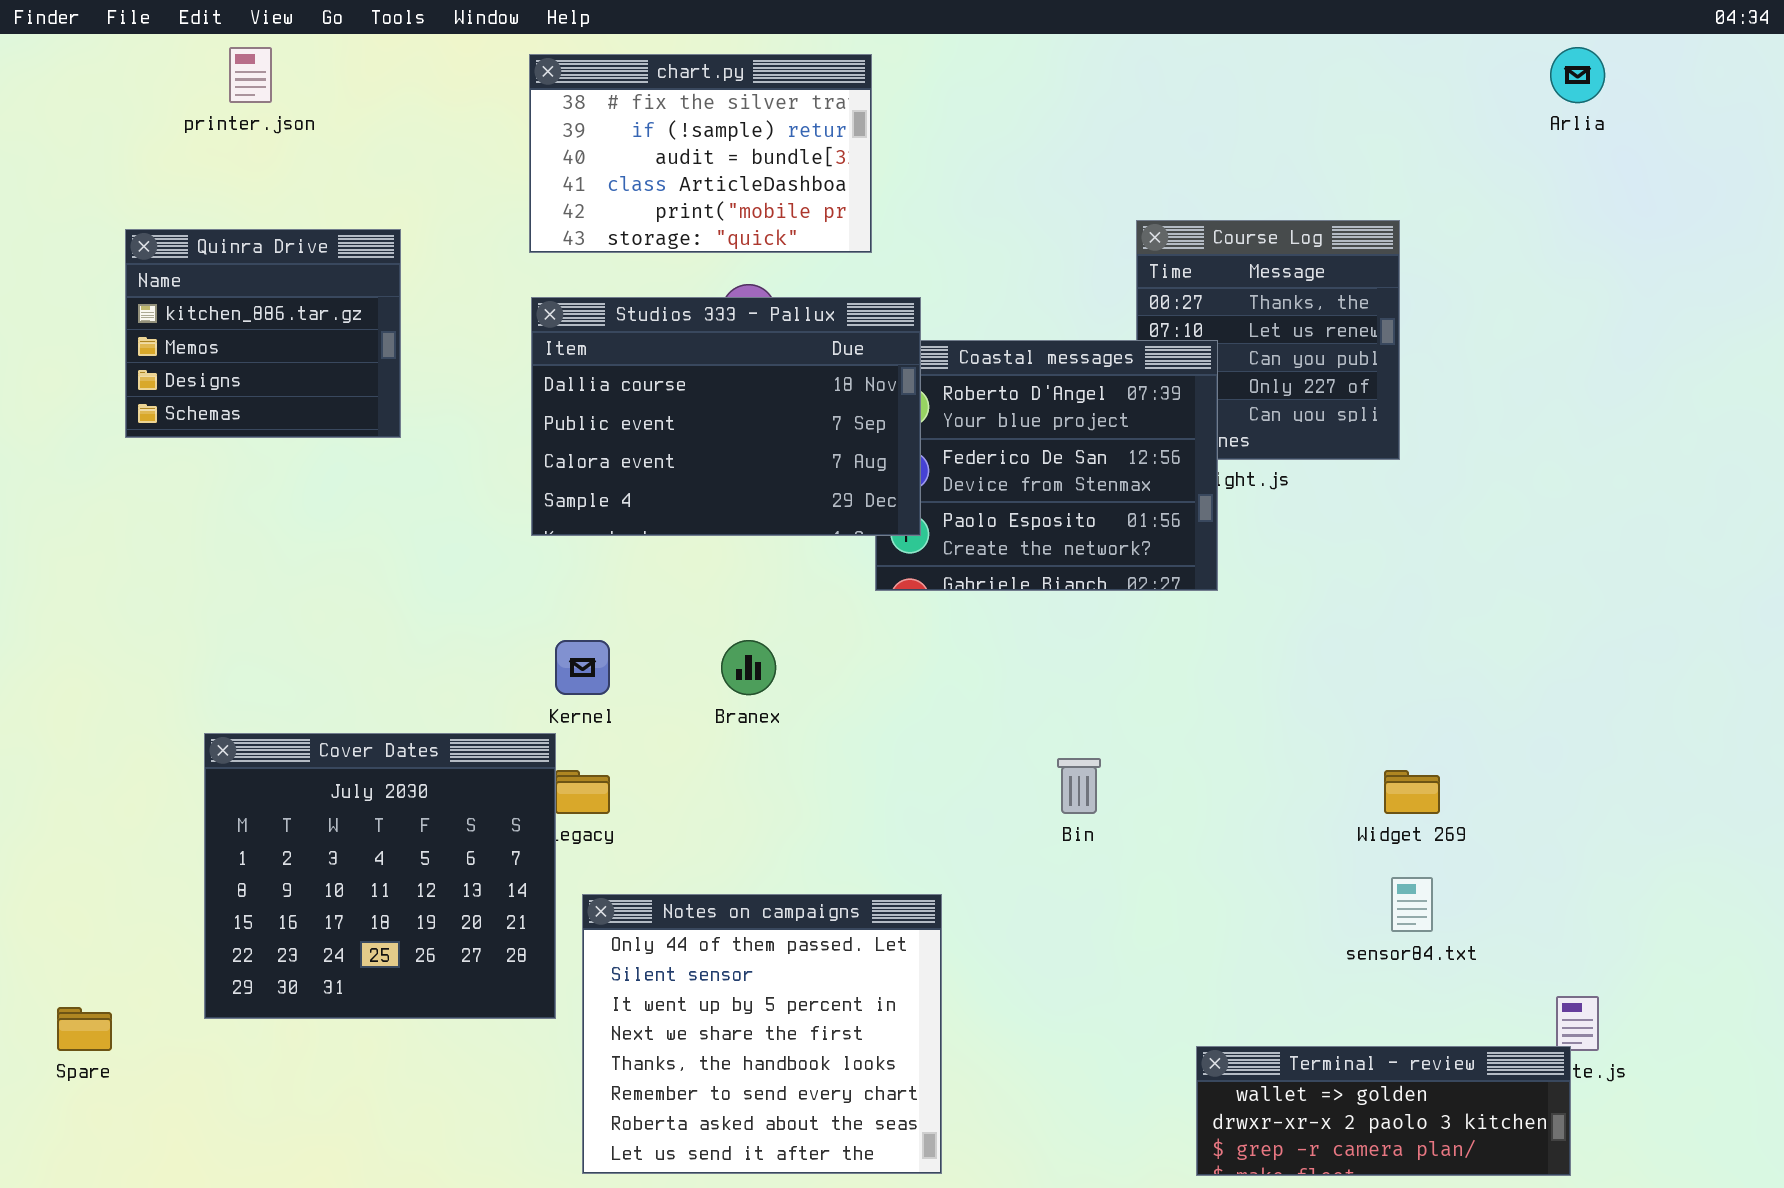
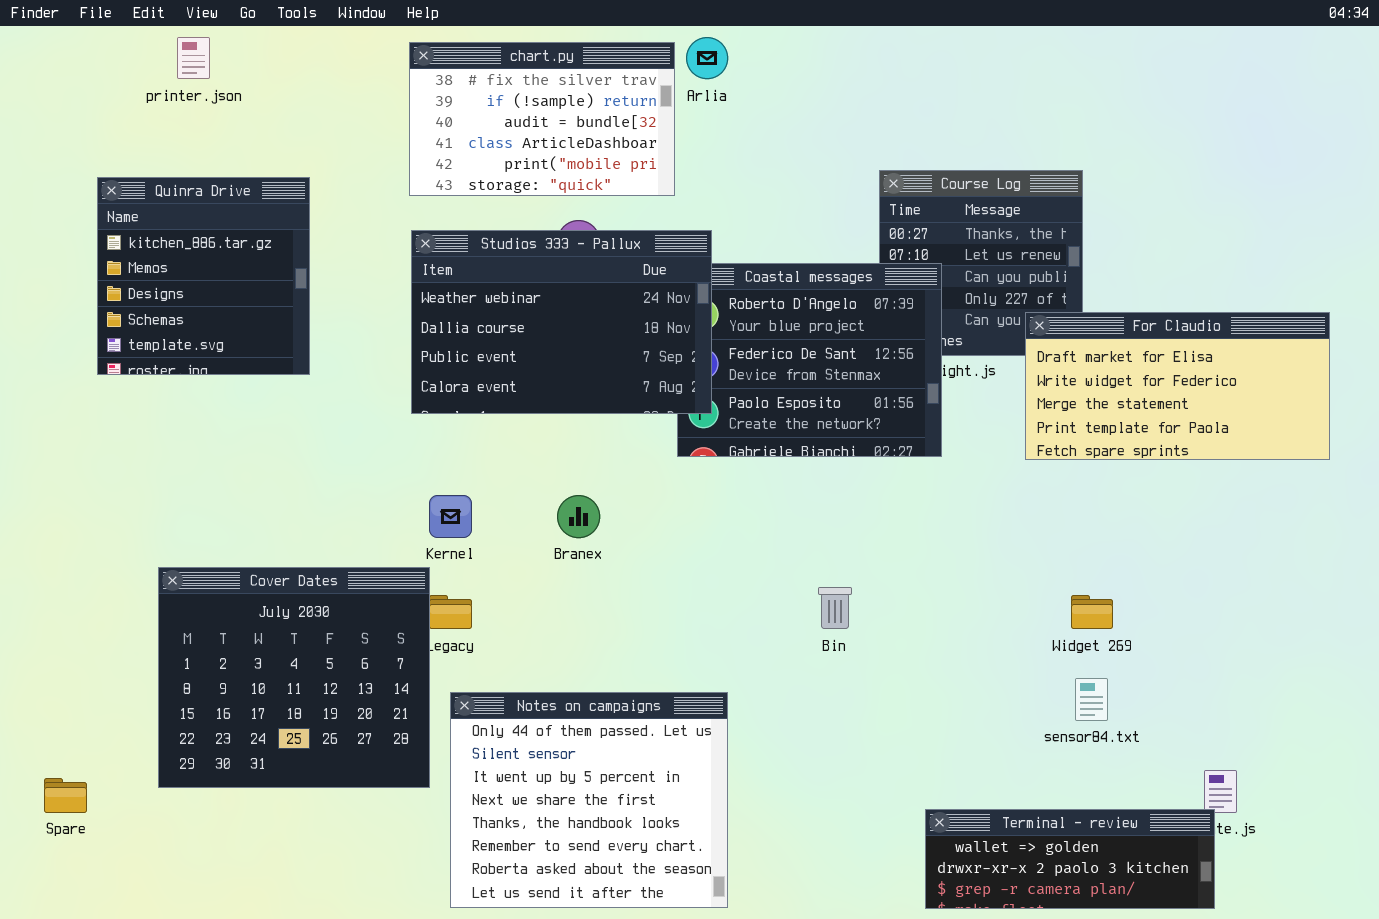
Arlia: [1550,47,1605,103] -> [686,37,728,79], moved
Quinra Drive: [125,229,401,438] -> [97,177,310,375], resized
Studios 333 - Pallux: [531,297,921,536] -> [411,230,712,414], scrolled up 1 row
For Claudio: none -> [1025,312,1330,460], opened

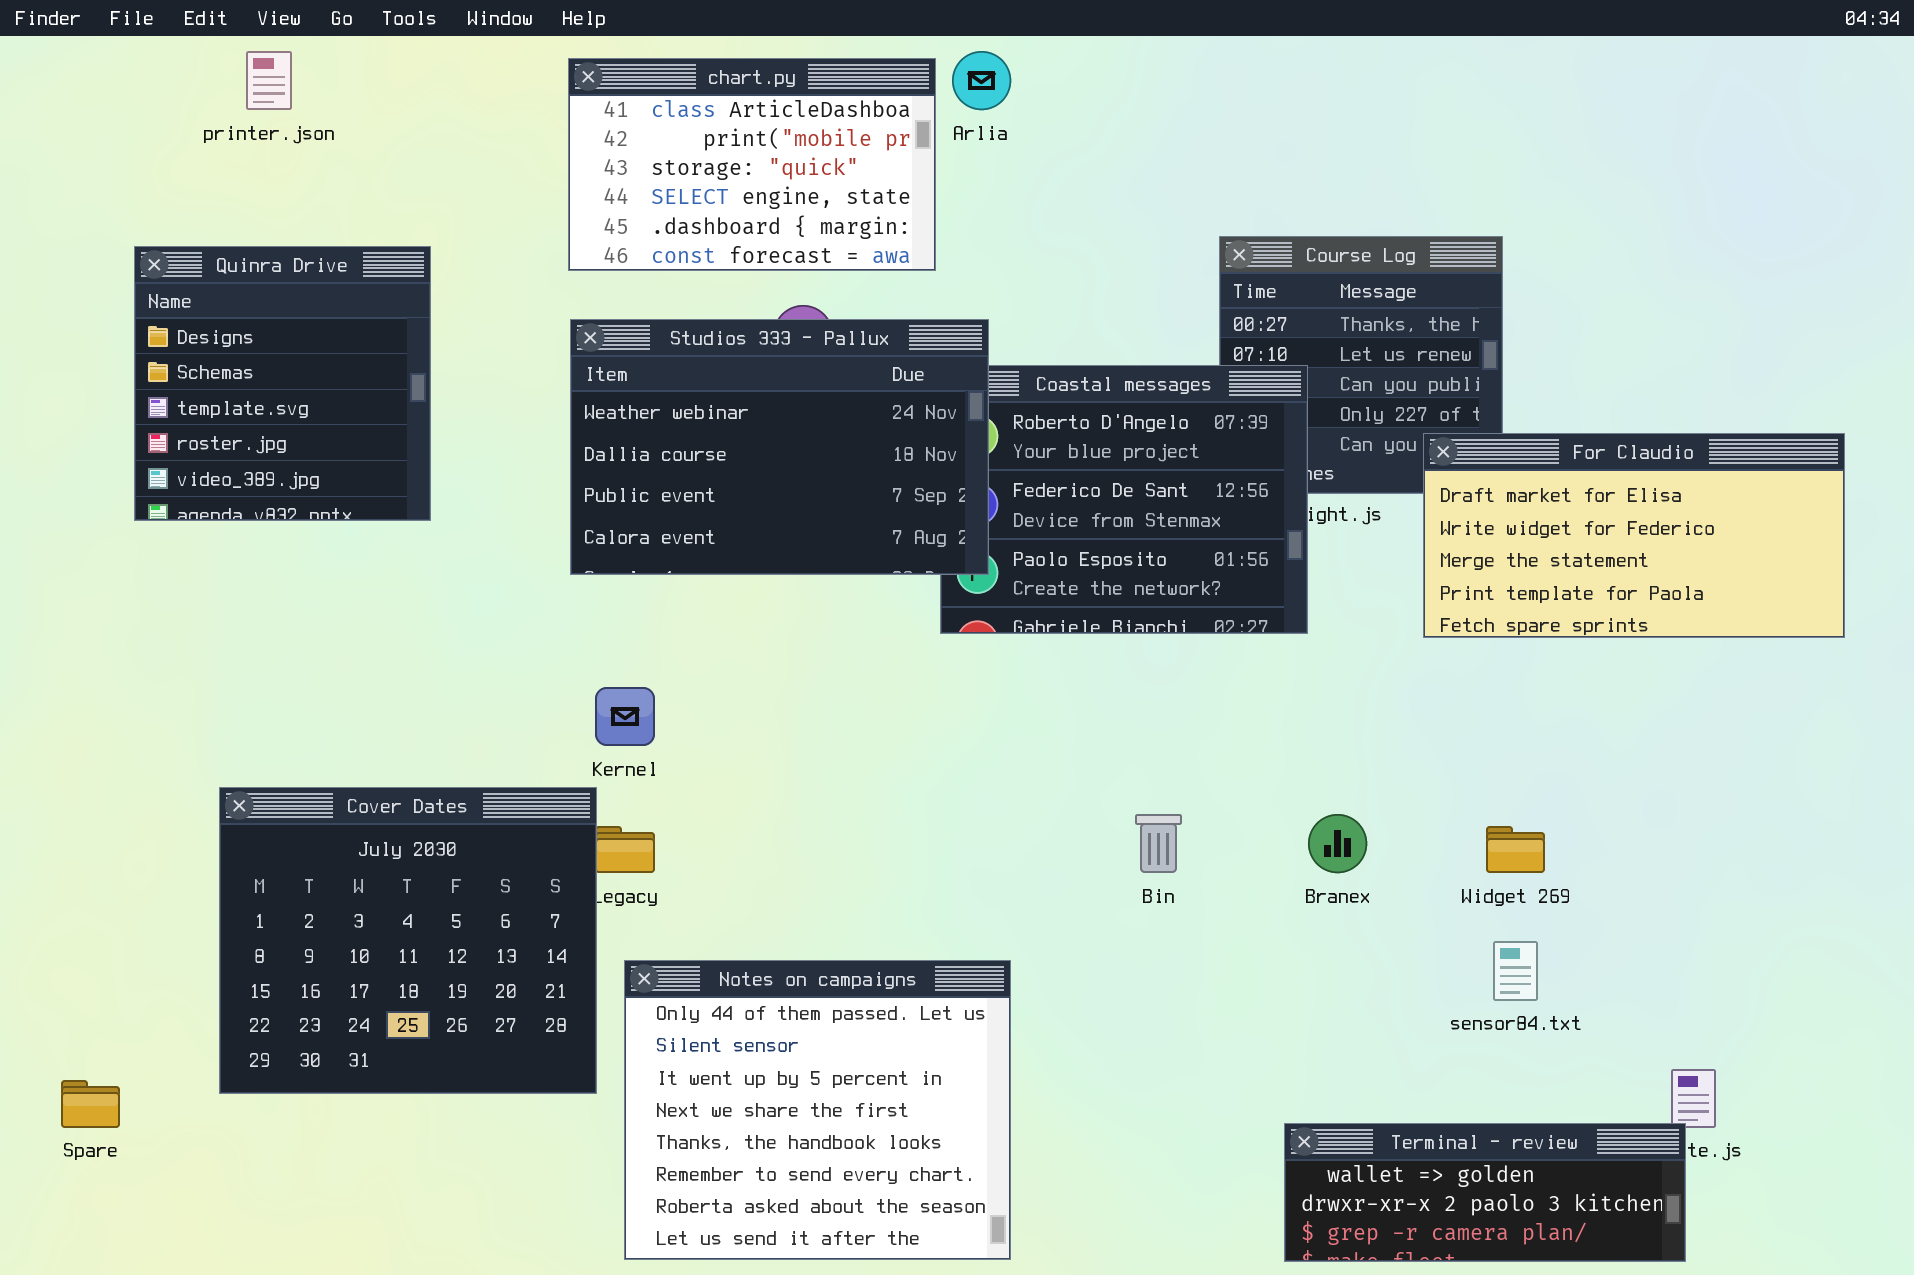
chart.py: [409,42,675,196] -> [568,58,936,271], scrolled down 3 rows
Quinra Drive: [97,177,310,375] -> [134,246,431,521], scrolled down 2 rows
Branex: [557,495,600,538] -> [1308,814,1367,873], moved

